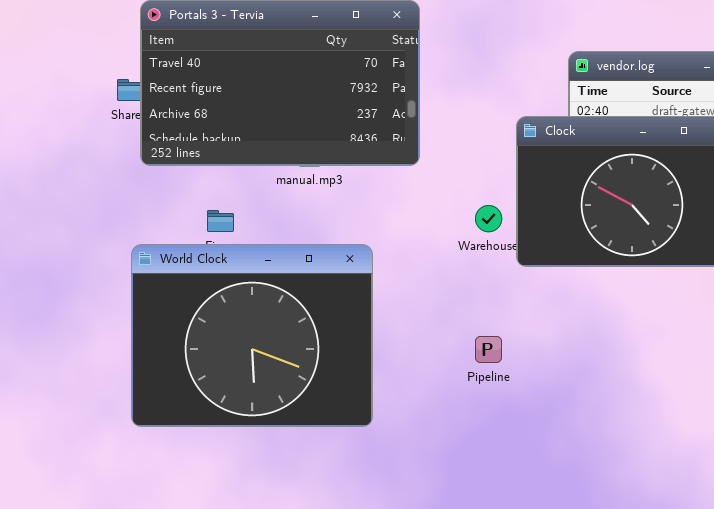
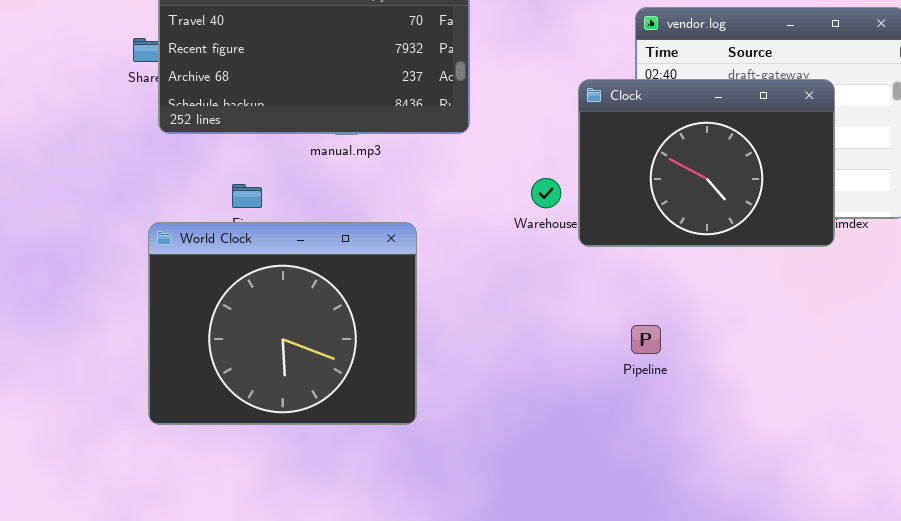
Pipeline: [475,336,502,363] -> [631,325,661,354], moved

